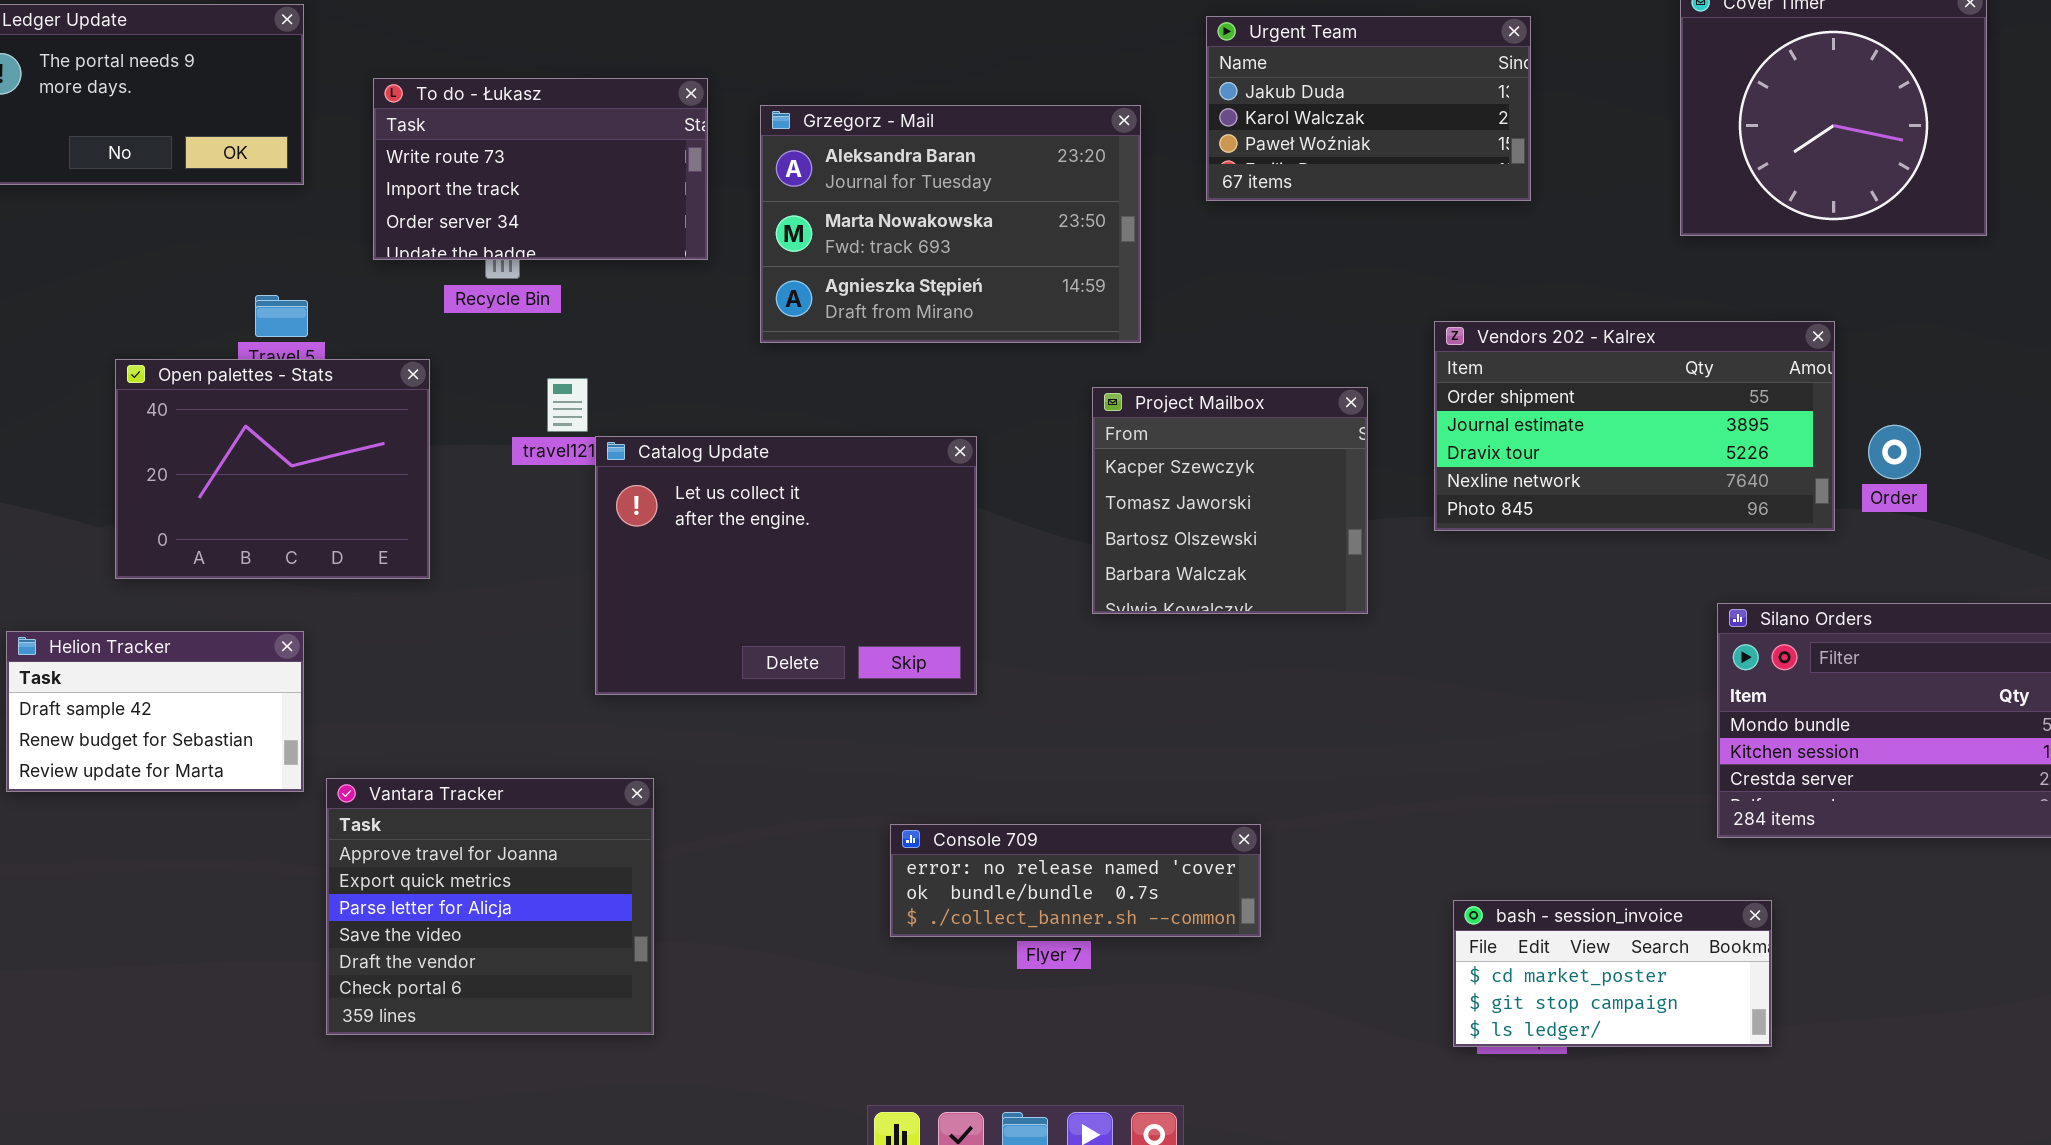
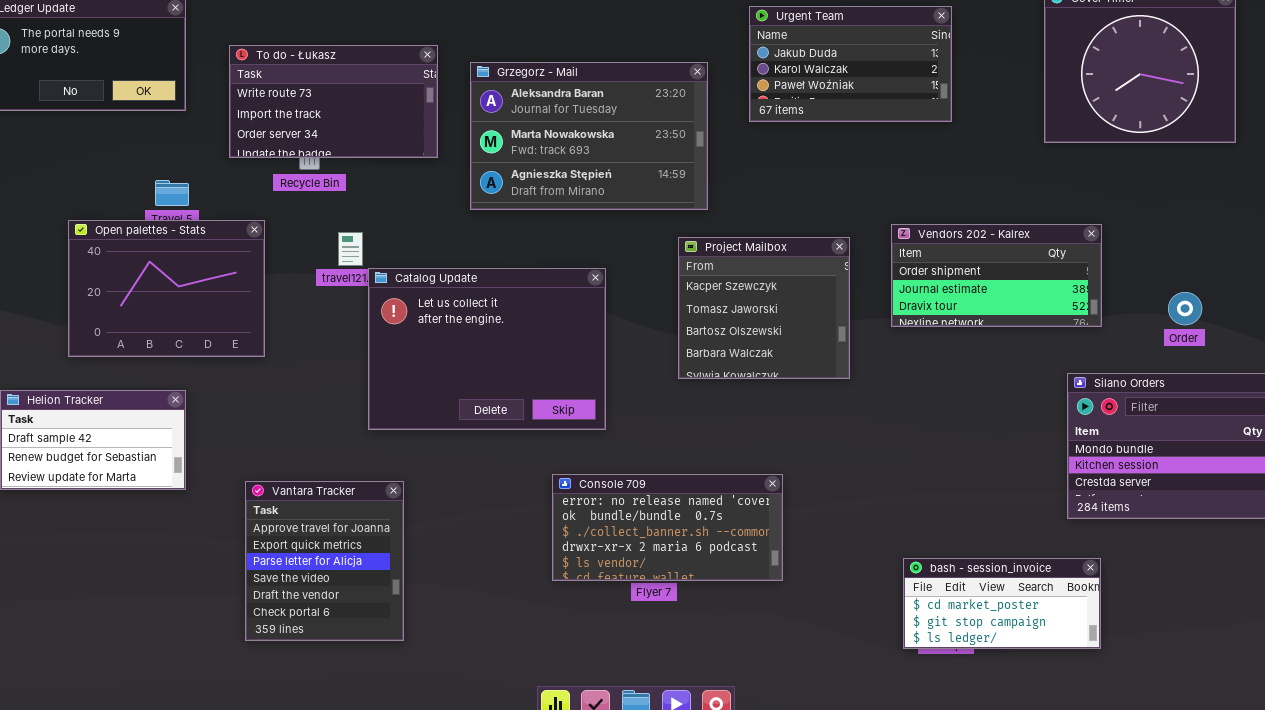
Vendors 202 - Kalrex: [1434,321,1835,531] -> [891,224,1102,327], resized
Order: [1868,425,1921,479] -> [1168,292,1202,325], moved
Vantara Tracker: [326,778,654,1035] -> [245,481,404,641], resized
Console 709: [890,824,1261,937] -> [552,474,783,581], resized

